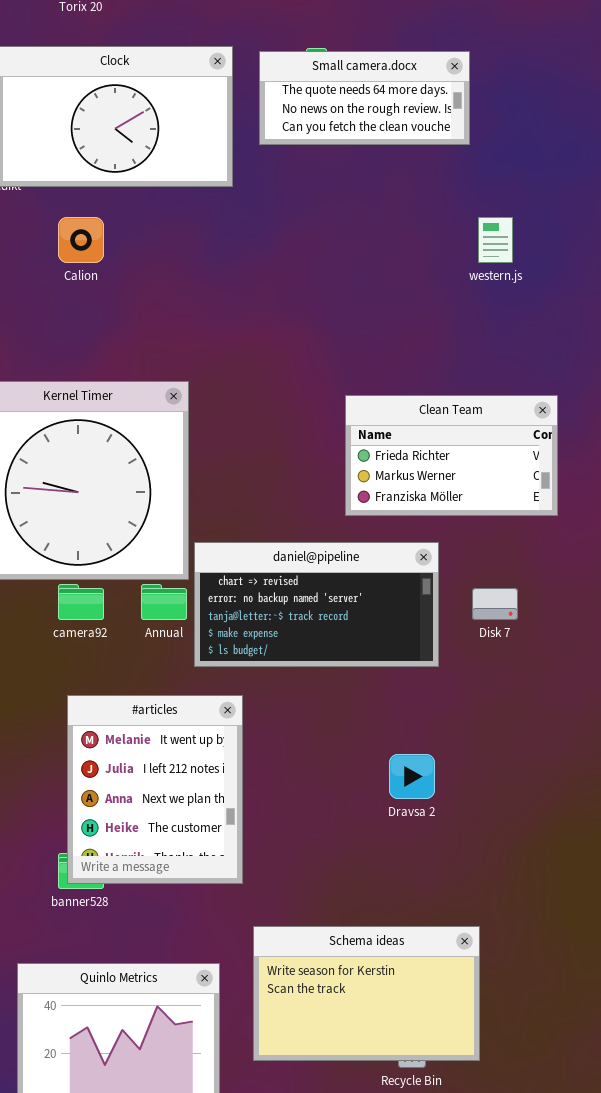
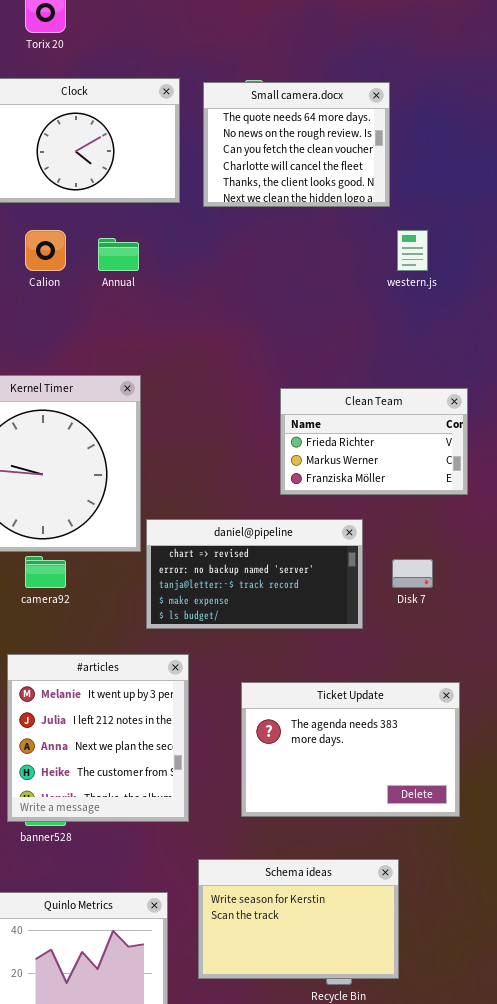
Small camera.docx: [259,51,470,145] -> [203,82,390,207], resized
Annual: [141,584,187,620] -> [98,238,139,271], moved
#articles: [67,695,243,884] -> [7,654,189,822], resized
Ticket Update: none -> [241,682,460,817], opened

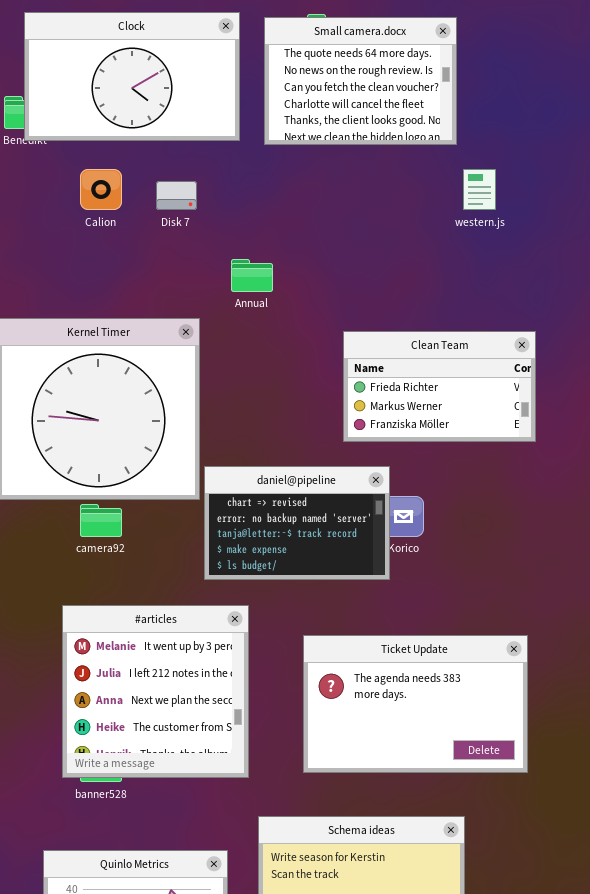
Annual: [98,238,139,271] -> [231,259,273,292], moved
daniel@pipeline: [146,519,363,629] -> [204,466,390,580], resized
Disk 7: [392,559,433,588] -> [156,181,197,210], moved

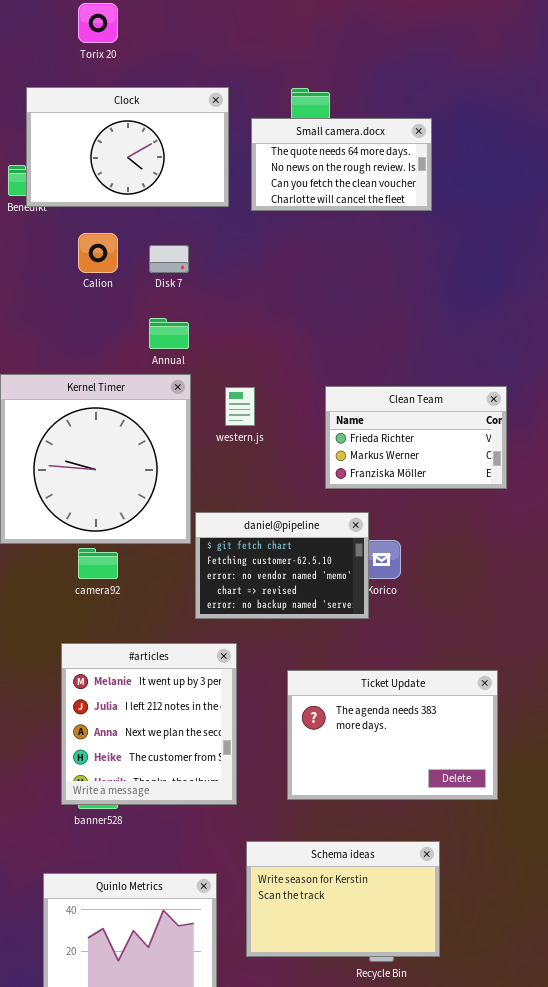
Small camera.docx: [264,17,457,145] -> [251,118,432,211], resized
western.js: [463,169,496,210] -> [225,387,255,426], moved
Annual: [231,259,273,292] -> [149,318,189,349], moved
daniel@pipeline: [204,466,390,580] -> [195,512,369,619], scrolled up 3 rows

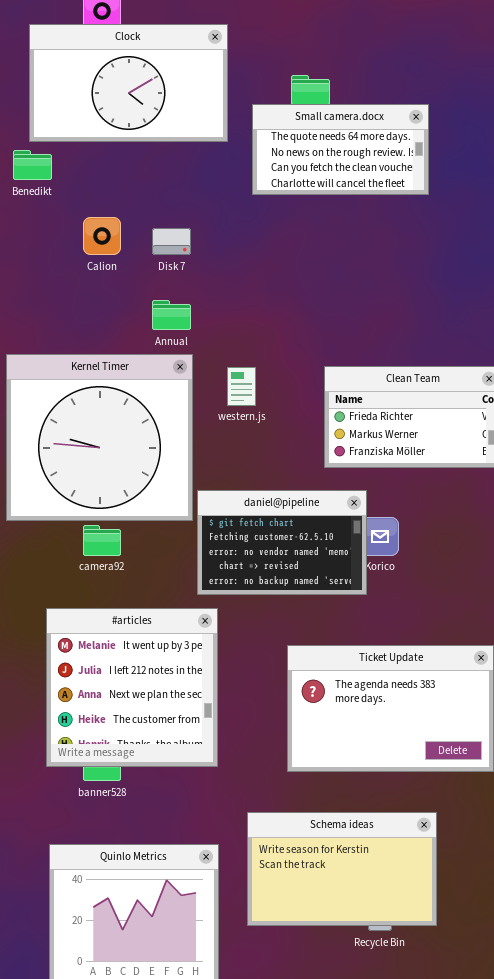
Clock: [26,87,229,207] -> [29,24,228,142], moved
#articles: [61,643,237,805] -> [46,608,218,767], moved

